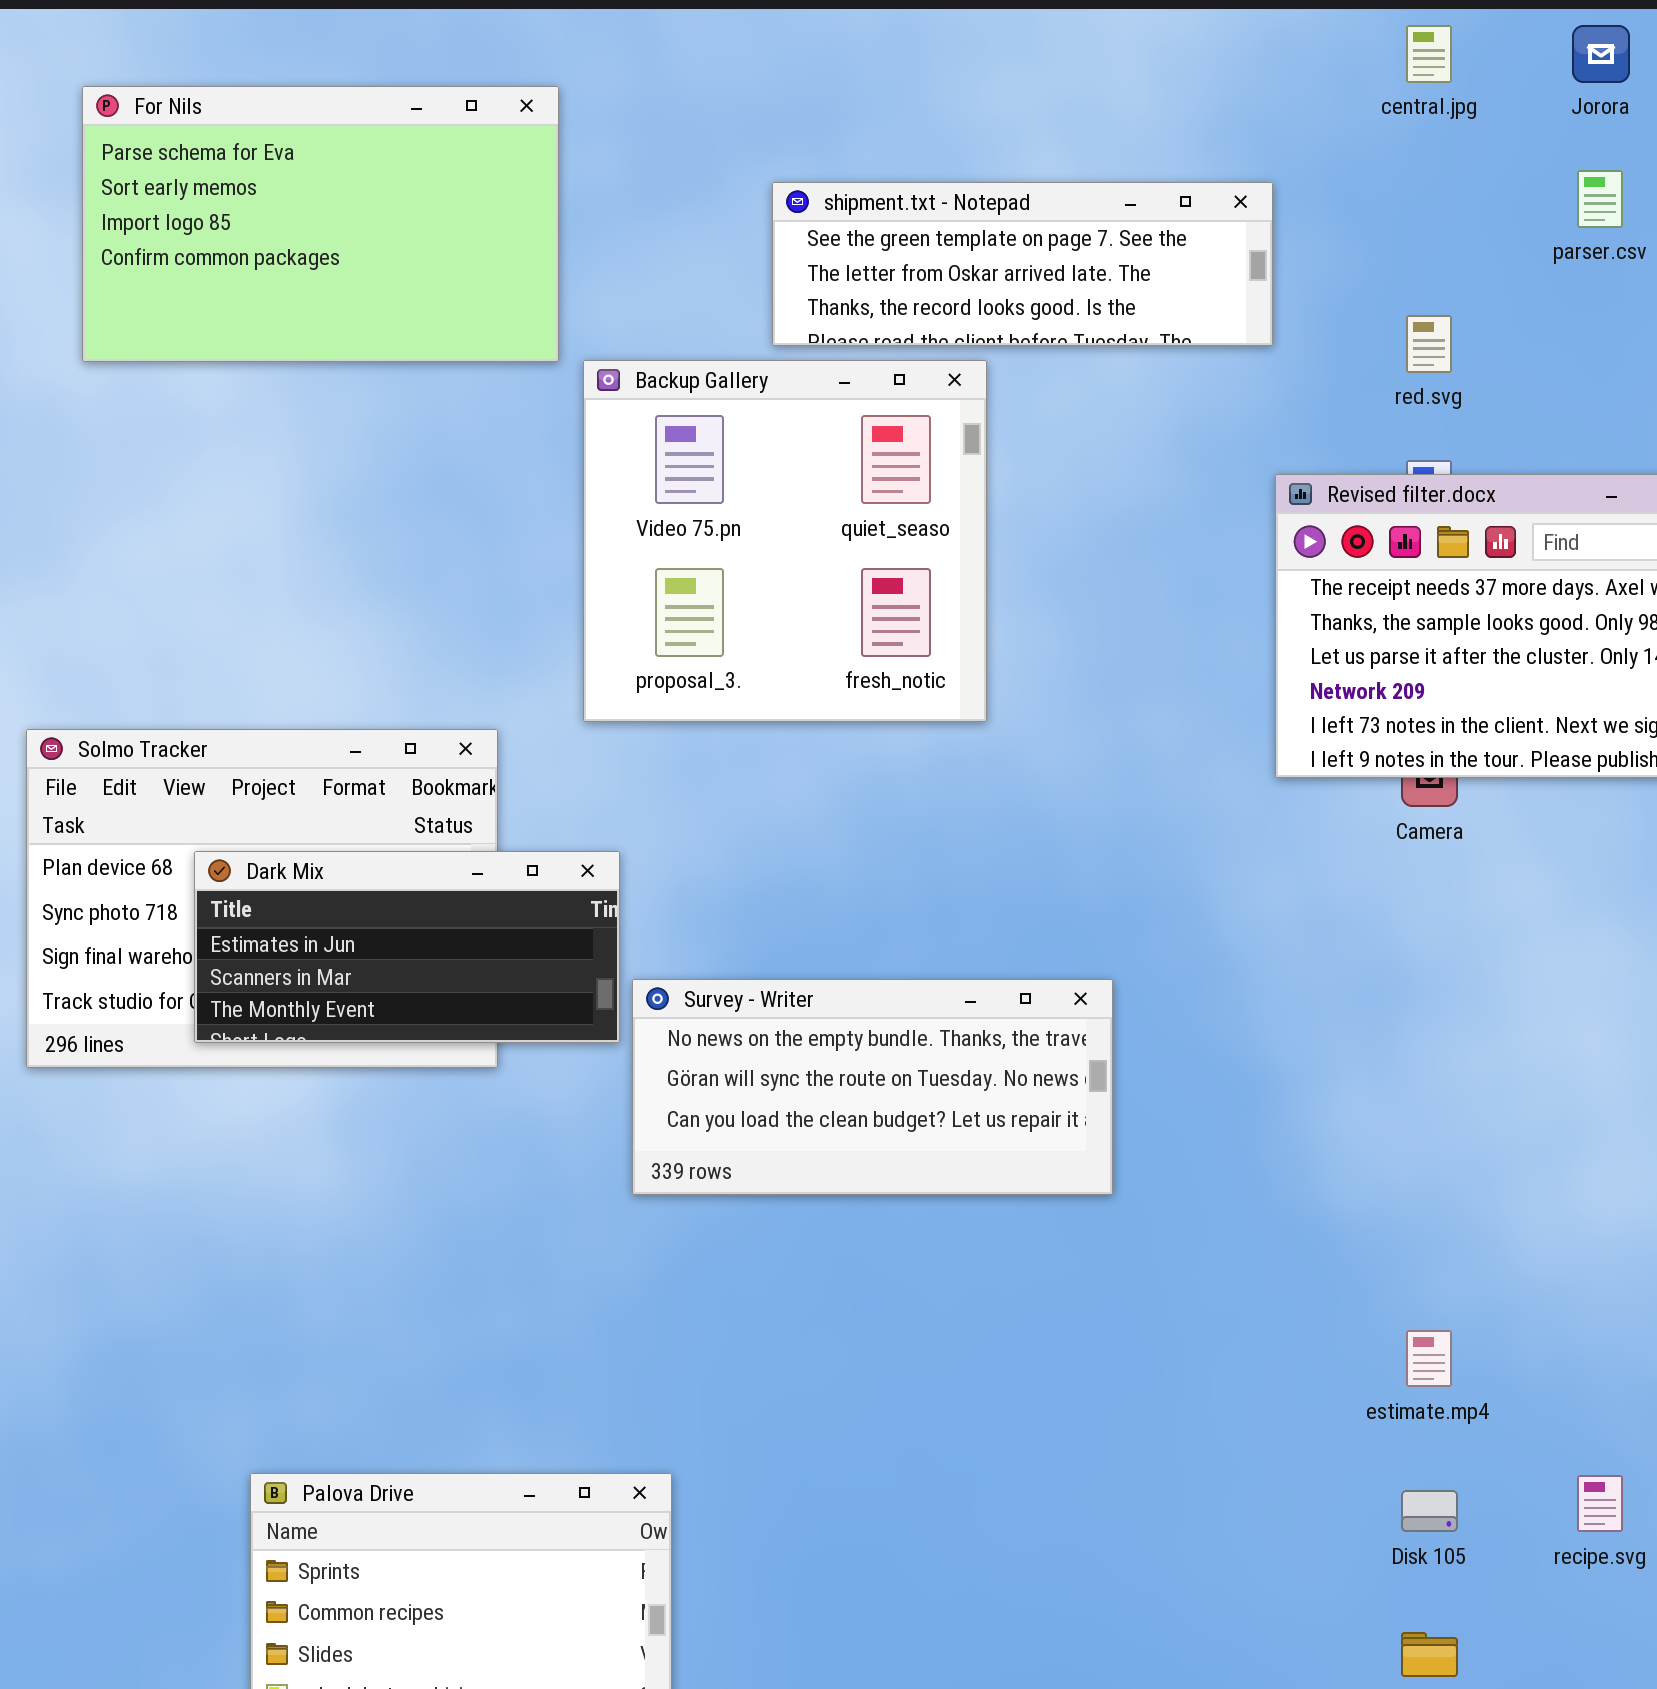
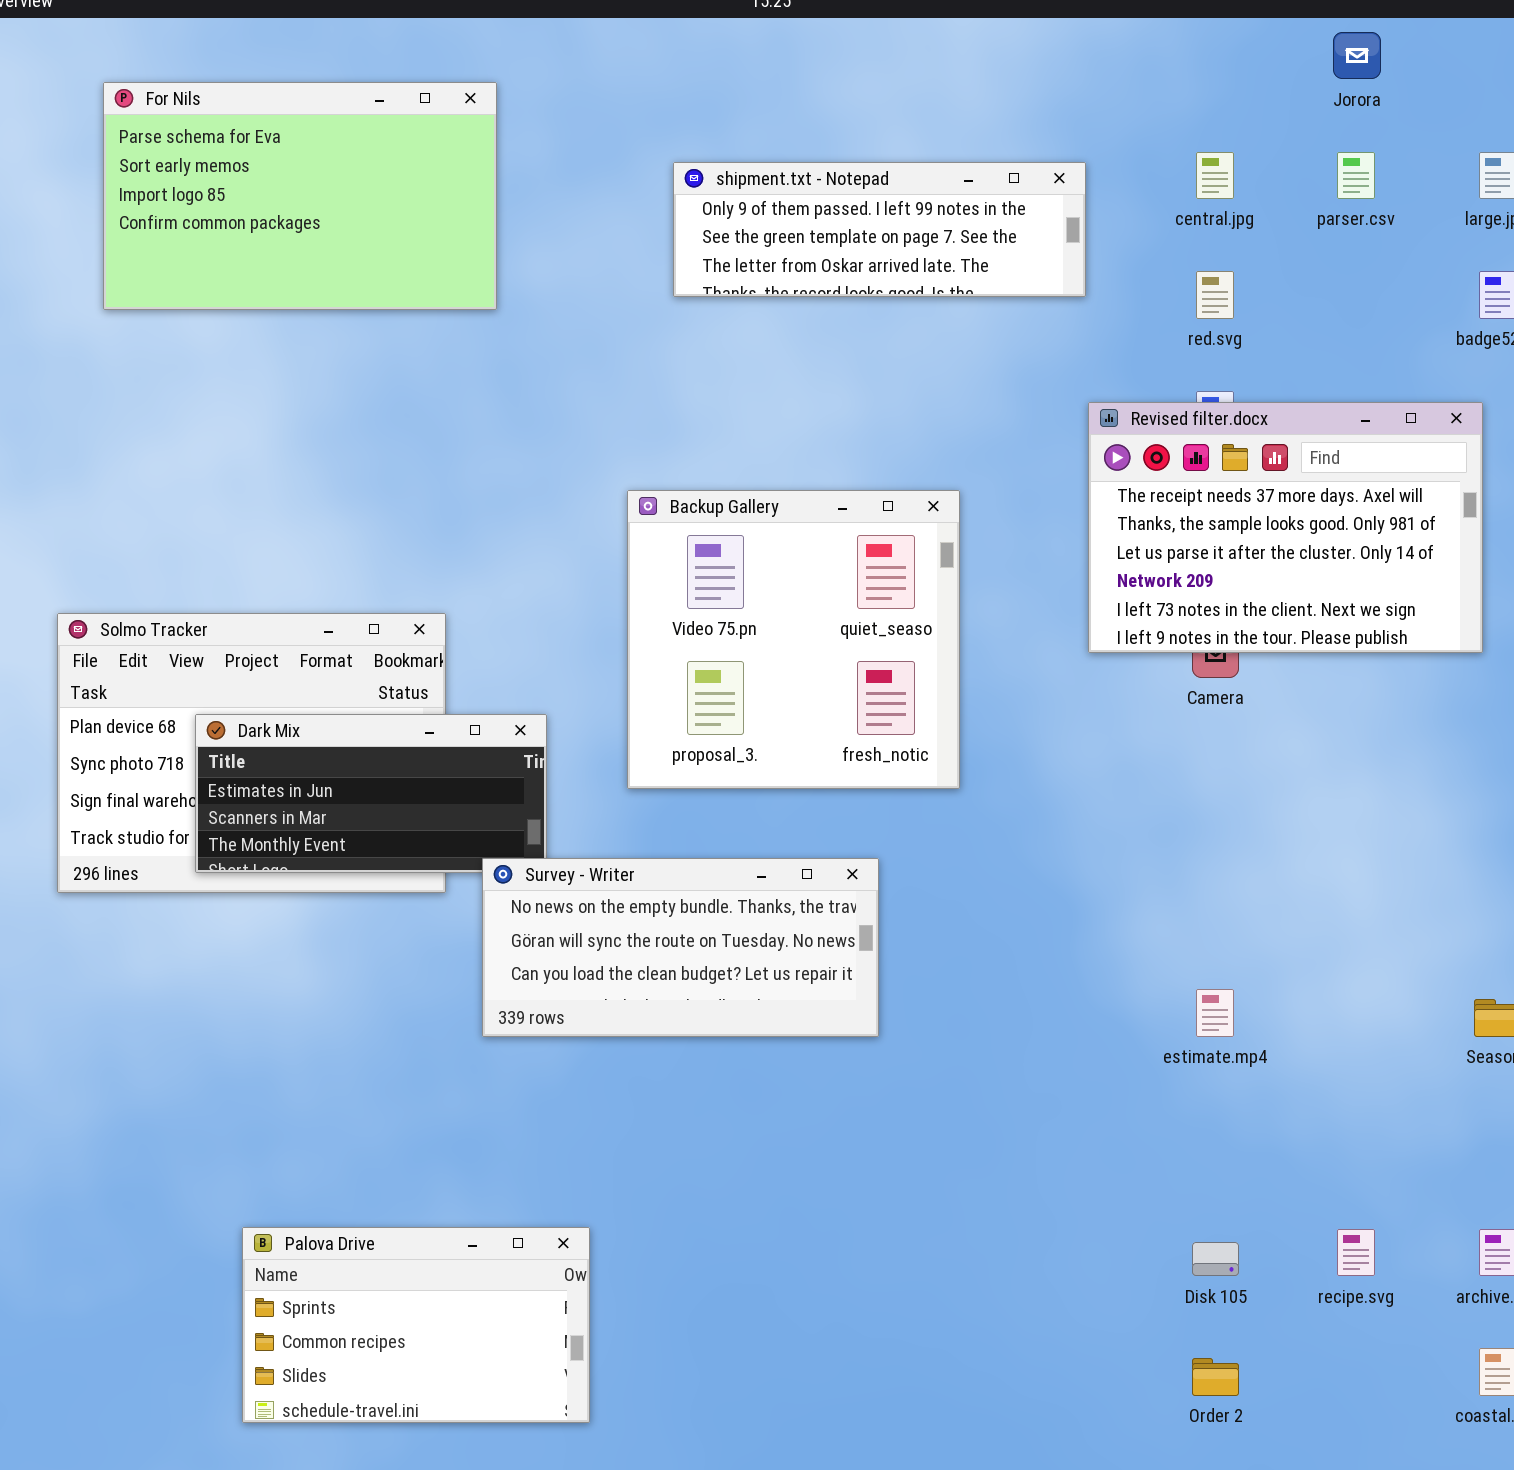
central.jpg: [1406,25,1452,83] -> [1196,152,1234,199], moved
shipment.txt - Notepad: [772,182,1273,346] -> [673,162,1086,297], scrolled up 1 row
Backup Gallery: [583,360,987,722] -> [627,490,960,789], moved
Survey - Writer: [632,979,1113,1195] -> [482,858,879,1037], moved
estimate.mp4: [1406,1330,1452,1387] -> [1196,989,1234,1037], moved

